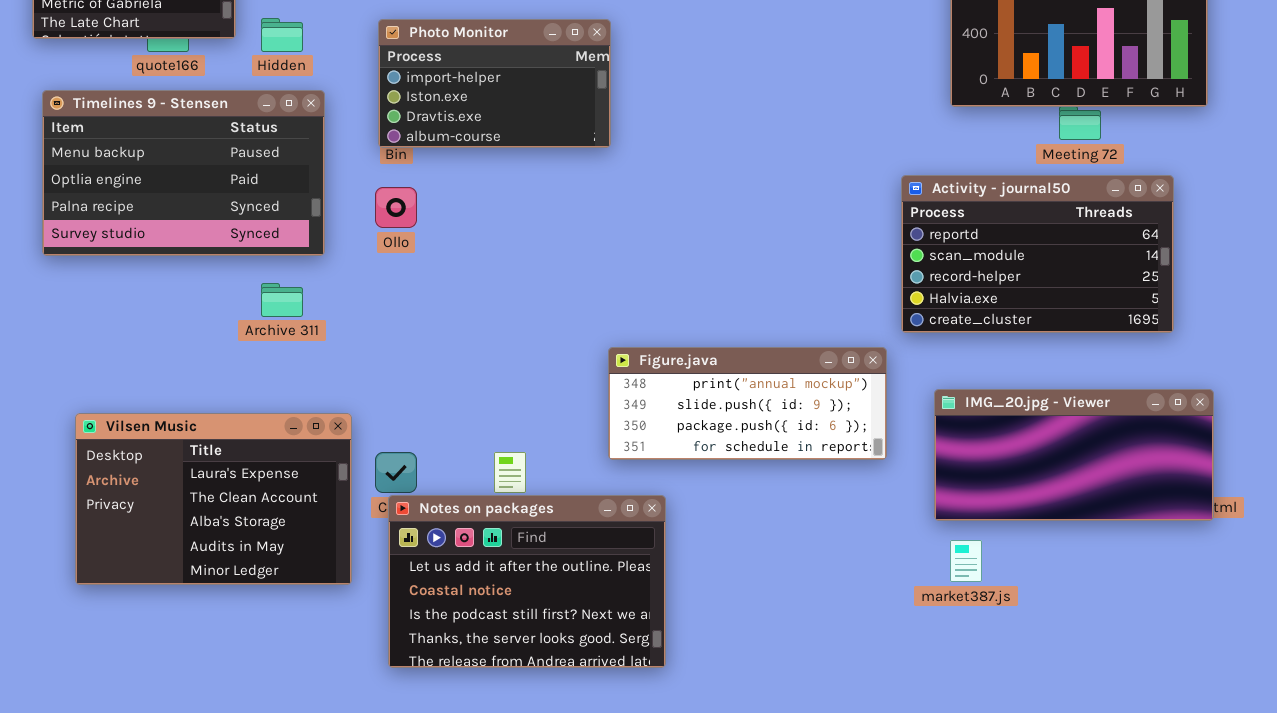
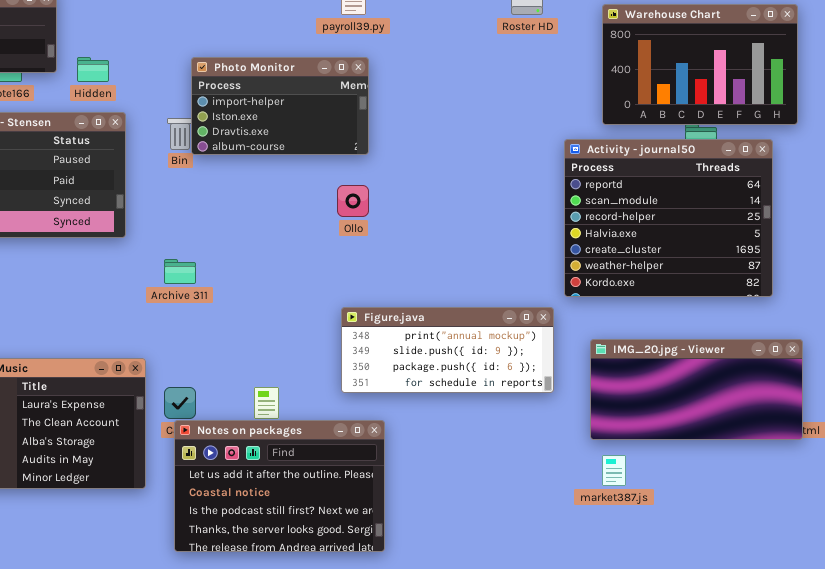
Photo Monitor: [378,19,611,148] -> [191,57,369,155], moved
Activity - journal50: [901,175,1174,333] -> [564,139,773,297], resized
Ollo: [375,187,417,228] -> [337,185,369,217], moved
Archive 311: [261,283,303,317] -> [164,259,196,284], moved

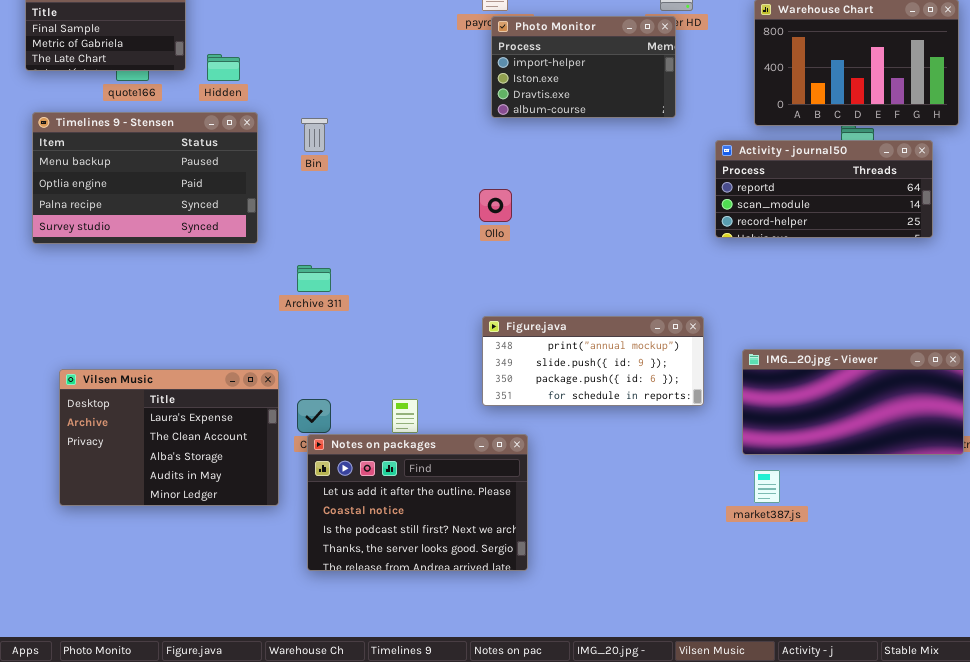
Photo Monitor: [191,57,369,155] -> [491,16,676,118], moved
Activity - journal50: [564,139,773,297] -> [715,140,933,238], resized

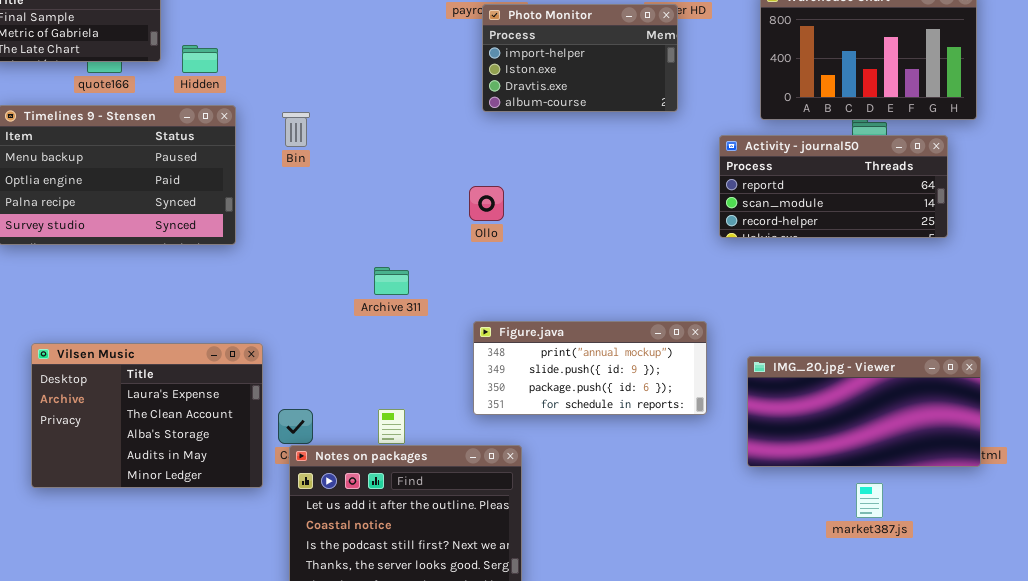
Archive 311: [297,265,331,292] -> [374,267,409,295], moved
Vilsen Music: [59,369,279,506] -> [31,343,263,488], moved
market387.js: [754,470,780,503] -> [856,483,883,518], moved

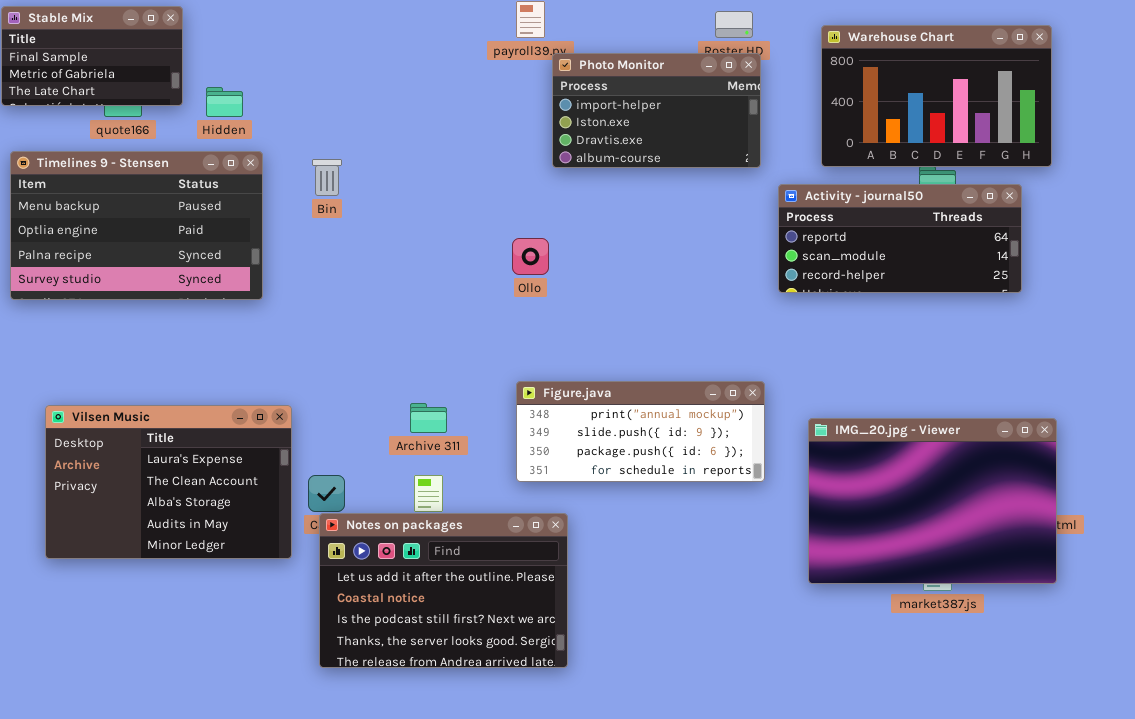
Photo Monitor: [482,4,678,112] -> [552,53,761,168], moved
Archive 311: [374,267,409,295] -> [410,403,447,433], moved
IMG_20.jpg - Viewer: [747,356,981,467] -> [808,418,1057,584], resized

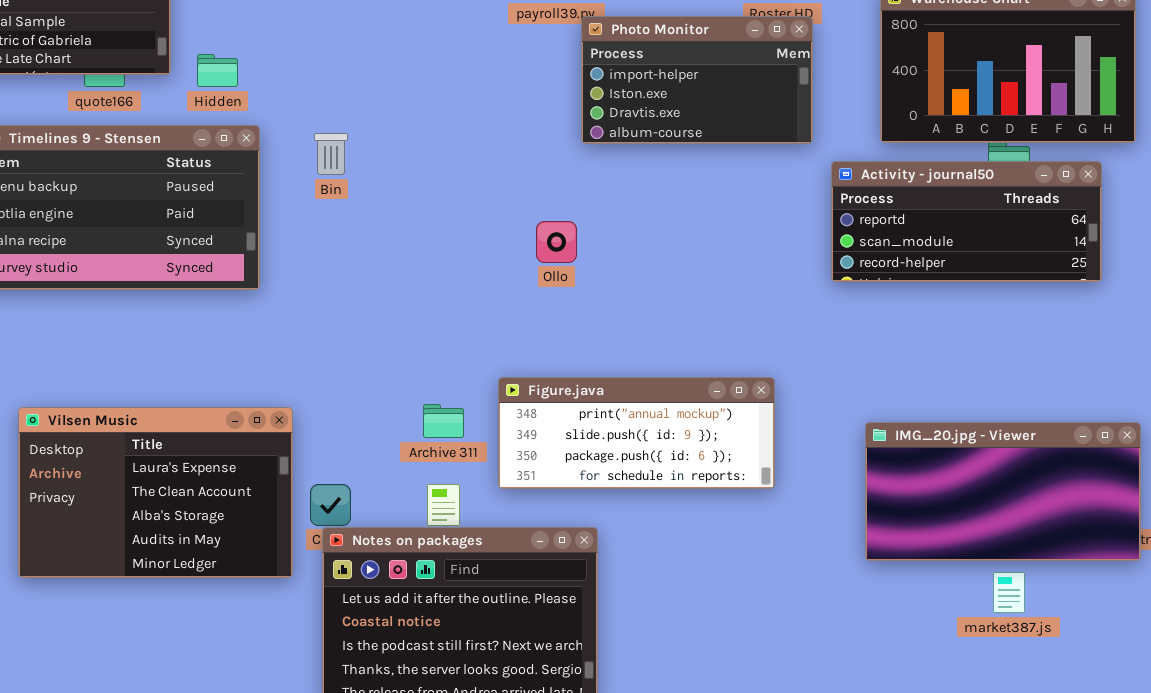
Figure.java: [516,381,765,482] -> [498,377,775,489], moved
IMG_20.jpg - Viewer: [808,418,1057,584] -> [865,422,1141,561], resized

